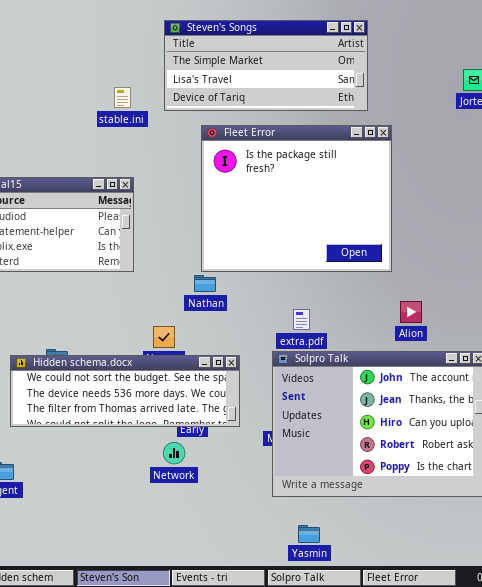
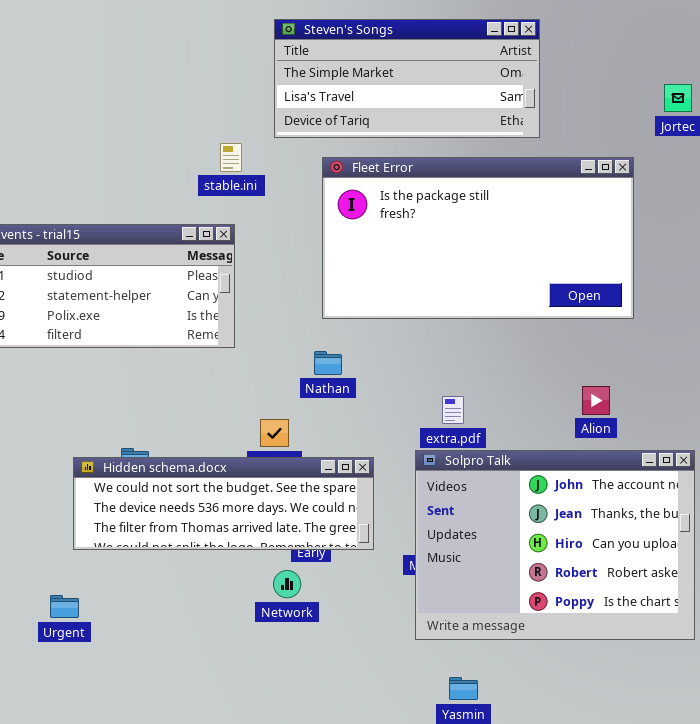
stable.ini: [114,87,131,108] -> [220,143,242,172], moved
Fleet Error: [201,125,392,272] -> [322,157,634,319], resized

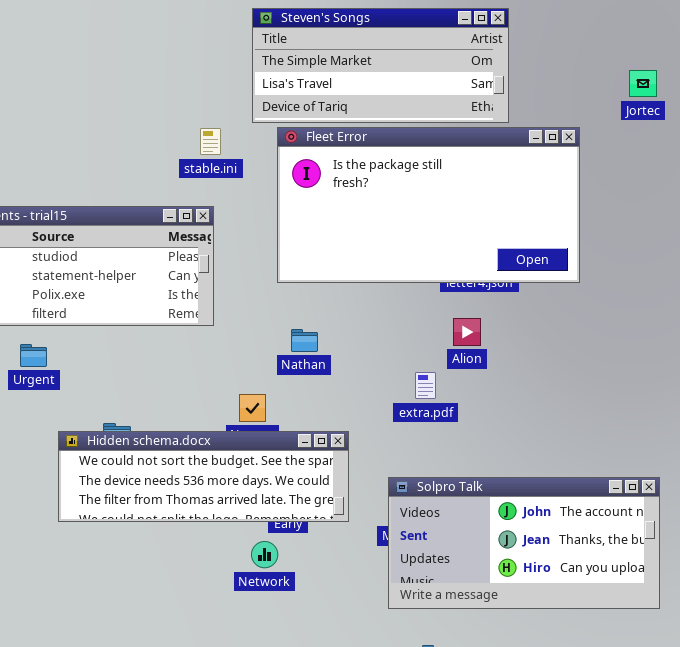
Fleet Error: [322,157,634,319] -> [277,127,580,283], moved
Alion: [582,386,610,415] -> [453,318,481,346], moved
Solpro Talk: [415,450,695,640] -> [388,477,660,609], resized
Urgent: [50,595,79,618] -> [20,344,47,367], moved

